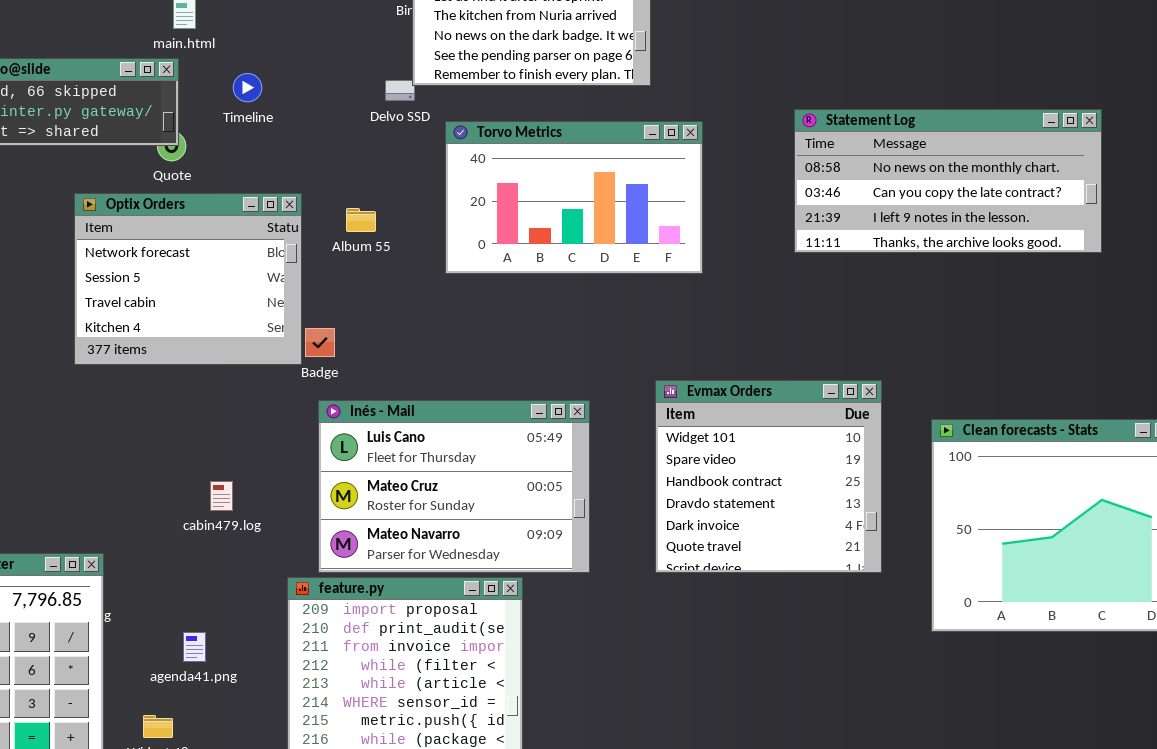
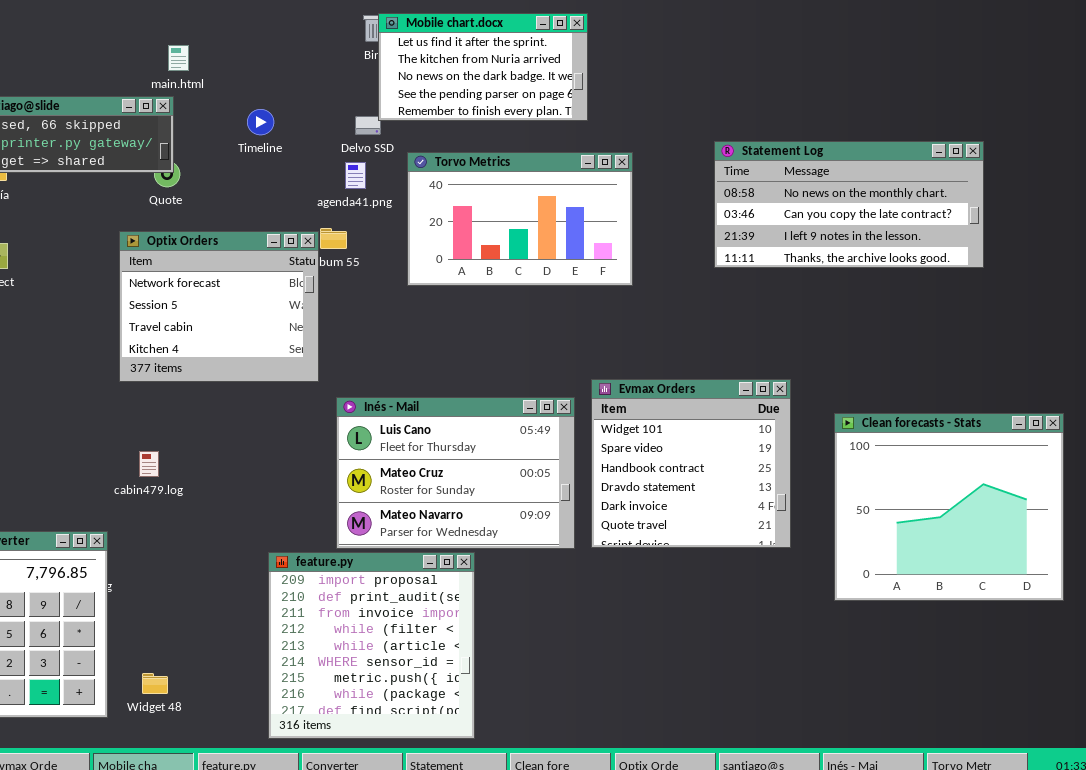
Timeline: [233,73,262,102] -> [247,109,274,135], moved
Optix Orders: [74,193,302,365] -> [119,231,319,382], moved
Inés - Mail: [318,400,590,573] -> [336,397,575,549], moved
cabin479.log: [210,481,233,511] -> [139,451,159,477], moved
agenda41.png: [183,632,206,662] -> [345,162,366,189], moved

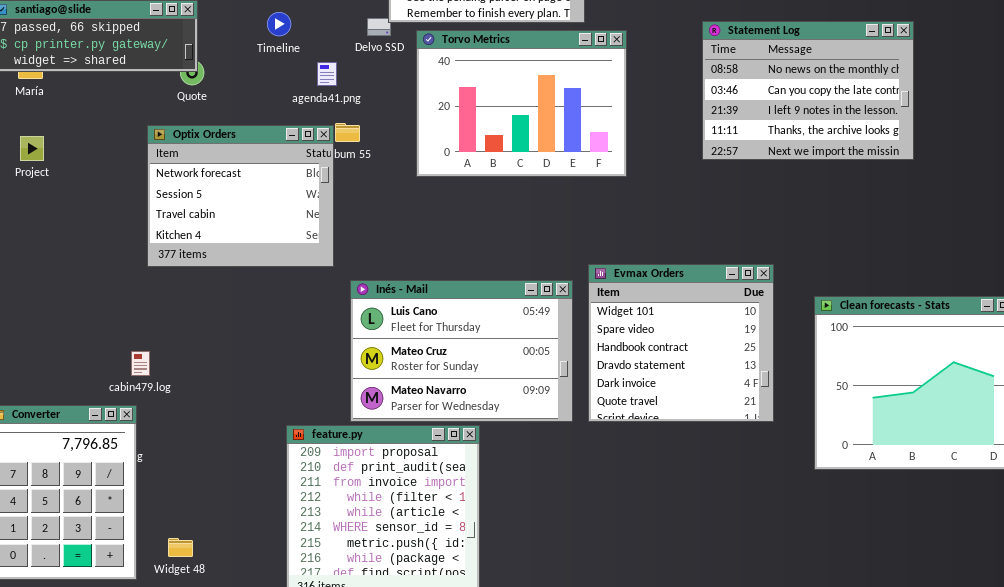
Statement Log: [714,141,984,268] -> [702,21,914,160], resized
Torvo Metrics: [407,152,633,286] -> [416,30,627,177], resized
agenda41.png: [345,162,366,189] -> [317,62,337,86], moved
cabin479.log: [139,451,159,477] -> [131,351,150,376], moved

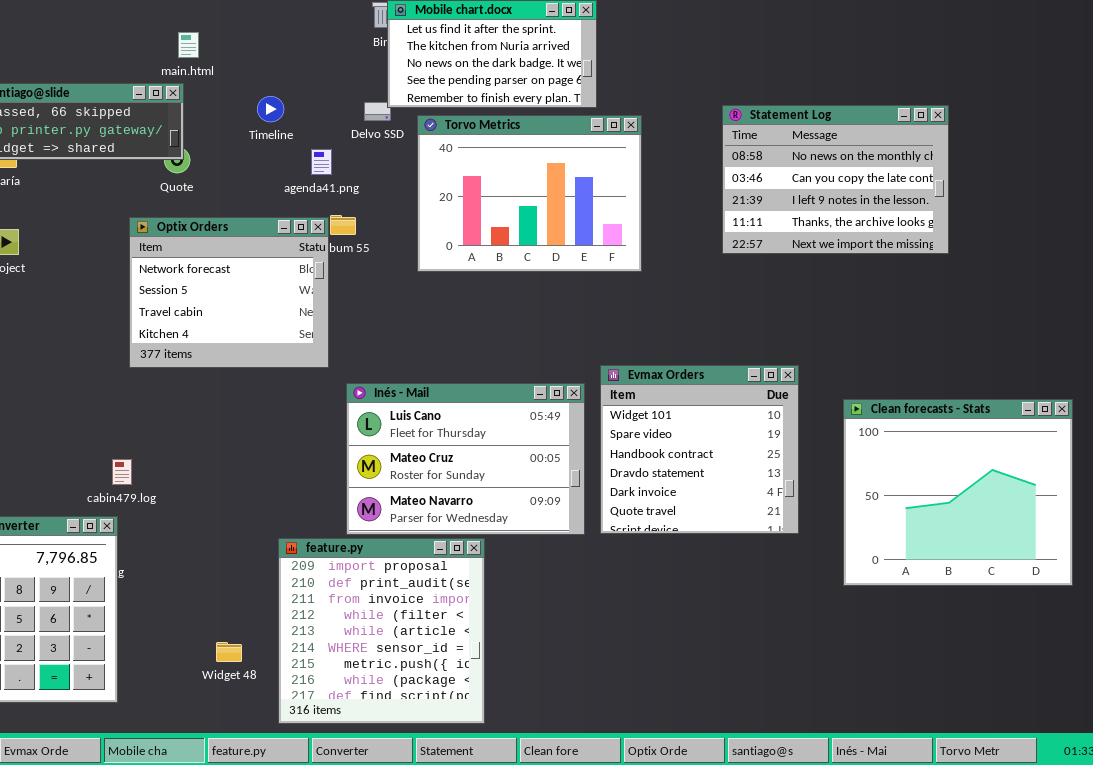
Widget 48: [168,538,193,557] -> [216,642,242,662], moved

